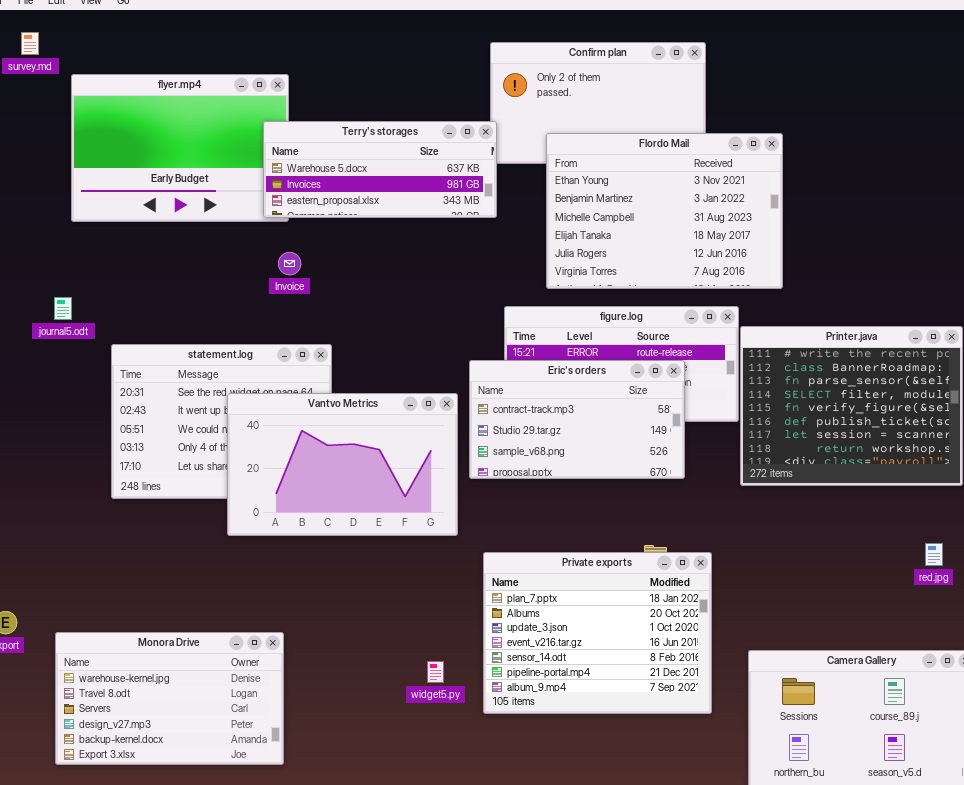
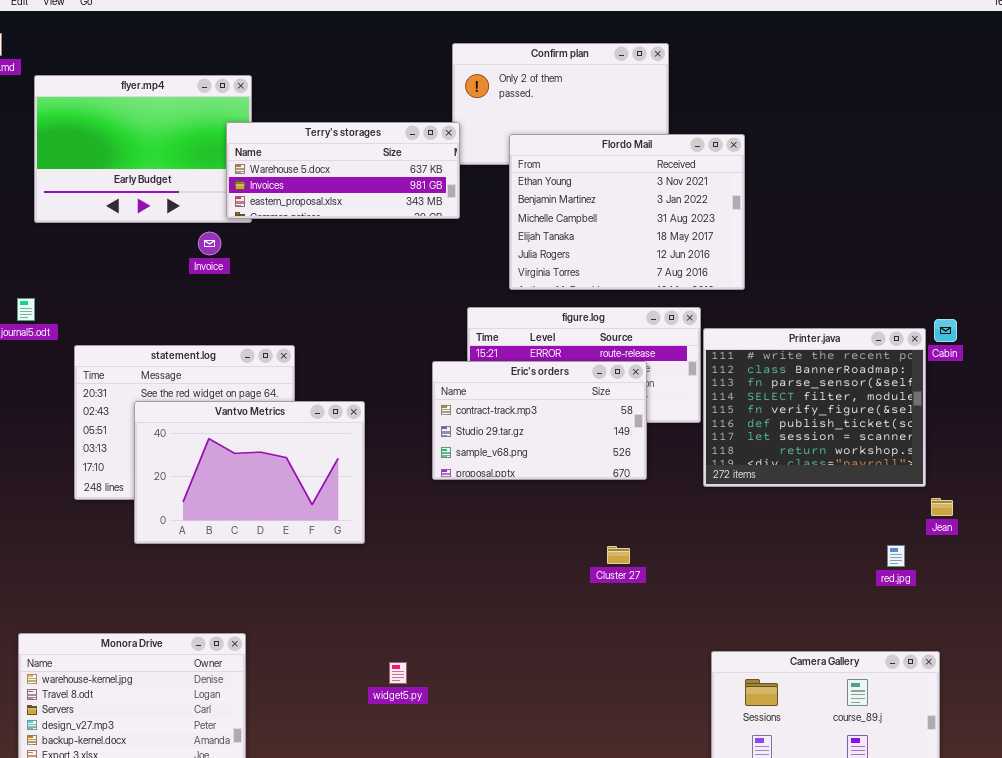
Invoice: [278,252,301,275] -> [198,232,221,255], moved
Vantvo Metrics: [227,393,458,536] -> [134,401,365,544], moved
Private exports: [483,552,712,714] -> none, closed

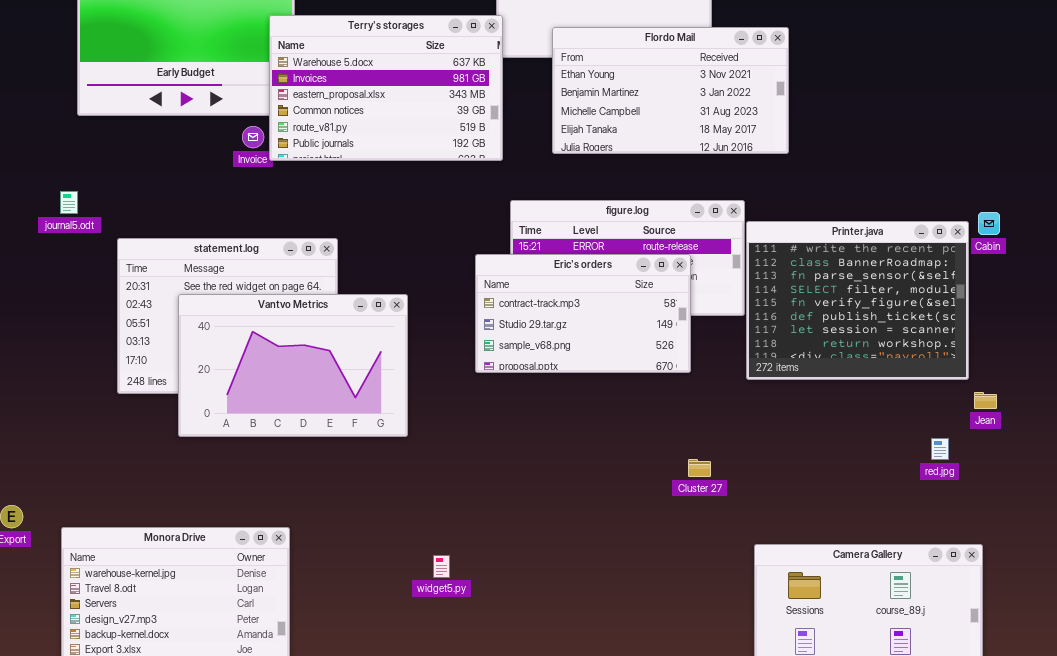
Terry's storages: [226,122,460,219] -> [269,15,503,161], resized
Flordo Mail: [509,134,745,290] -> [552,27,789,154], resized
Cluster 27: [607,546,630,564] -> [688,459,711,477], moved

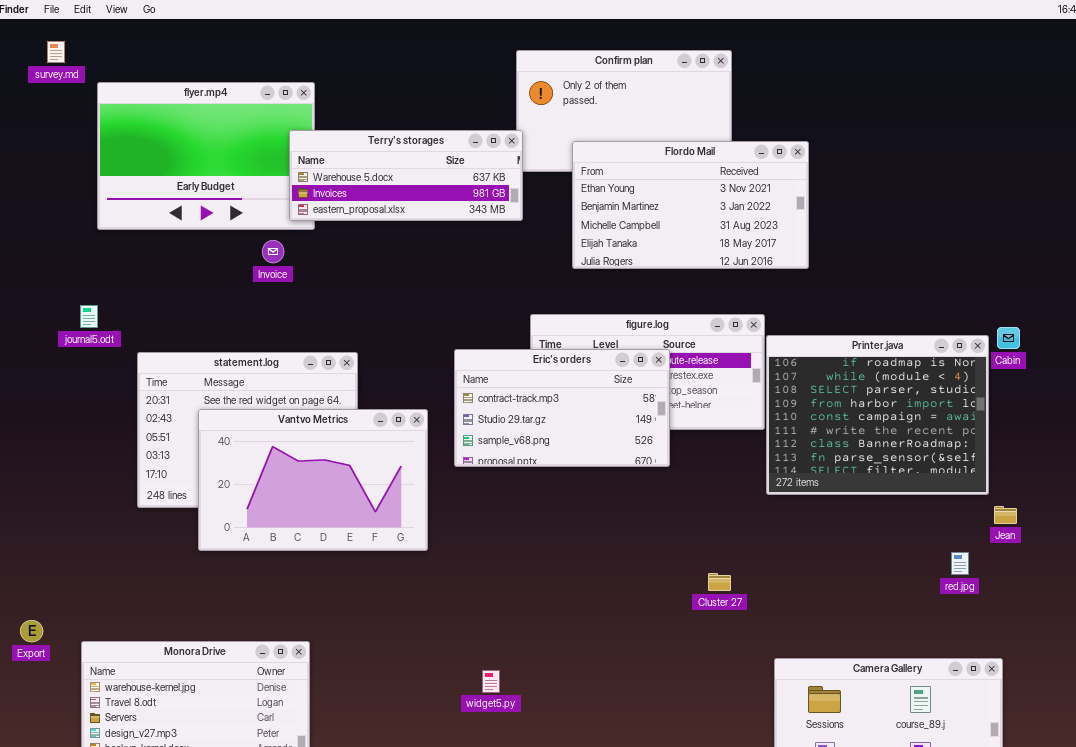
Terry's storages: [269,15,503,161] -> [289,130,523,221], resized
Printer.java: [746,221,969,380] -> [766,335,989,495], scrolled up 5 rows
Eric's orders: [475,254,691,373] -> [454,349,670,467], moved
widget5.py: [433,555,450,578] -> [482,670,500,693], moved

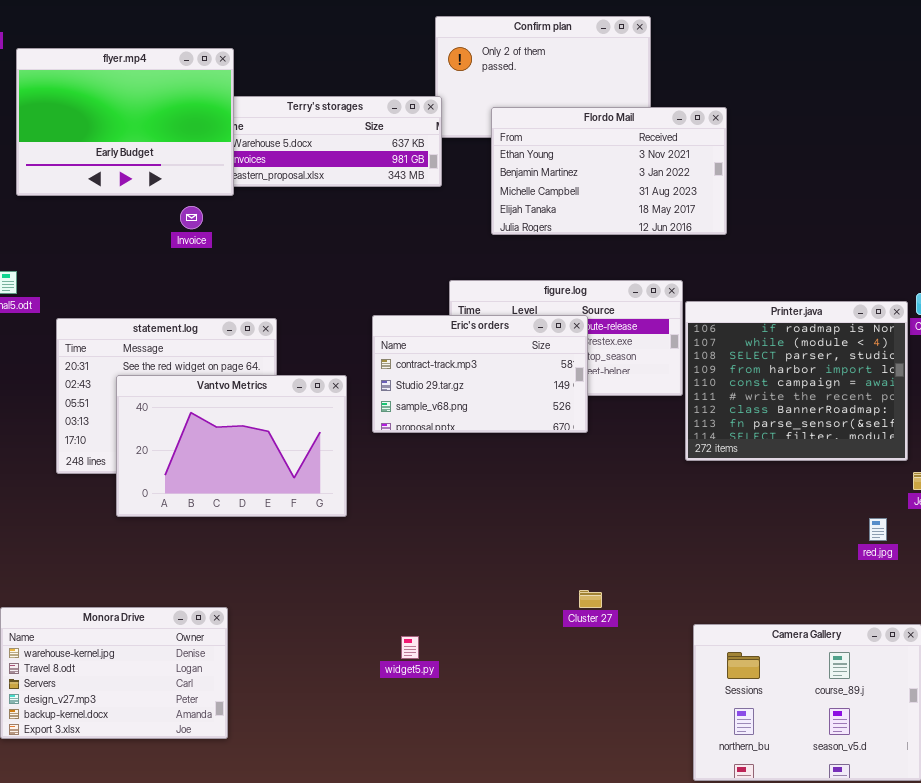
flyer.mp4: [97,82,315,230] -> [16,48,234,196], raised
Cluster 27: [708,573,731,591] -> [579,590,602,608], moved

